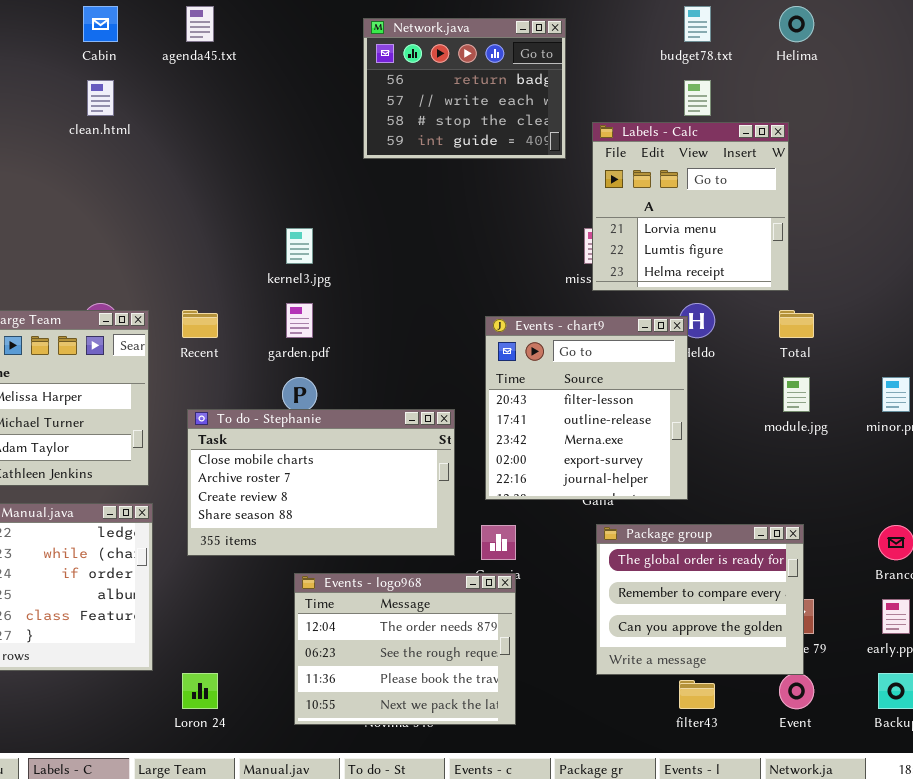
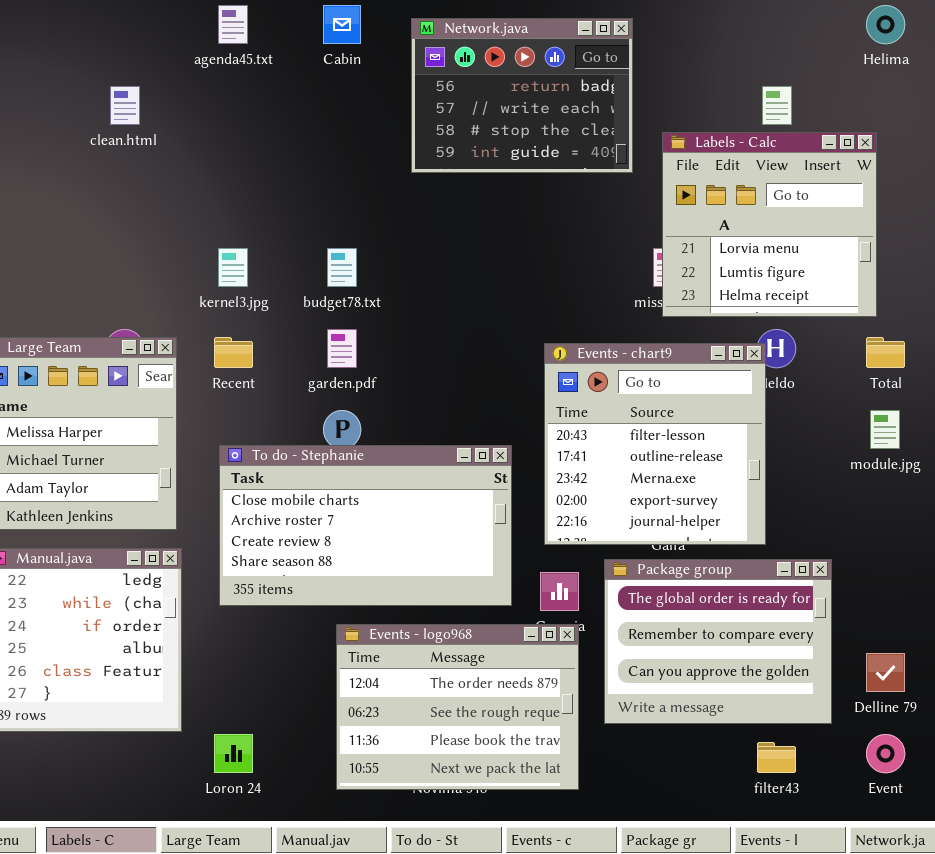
Cabin: [83,6,118,42] -> [323,5,361,44], moved
budget78.txt: [684,6,711,42] -> [327,248,357,287], moved
kernel3.jpg: [286,228,313,264] -> [218,248,248,287], moved
Package group: [596,524,804,675] -> [604,559,832,724], moved

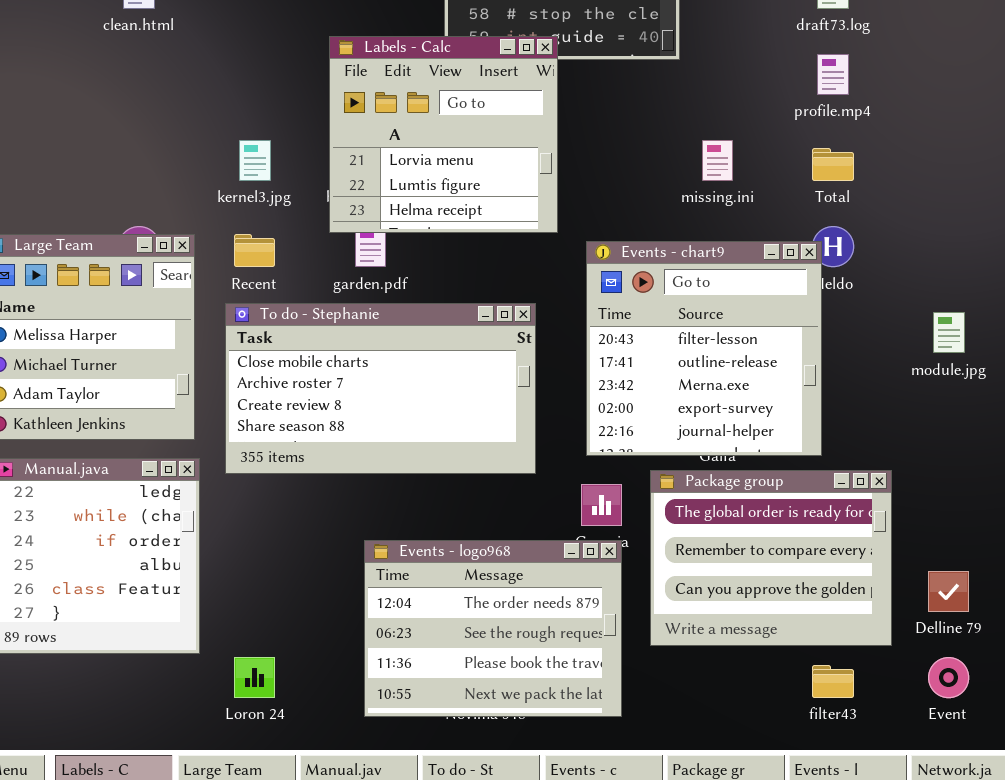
Labels - Calc: [662,132,877,317] -> [329,36,558,233], moved
Total: [866,337,905,368] -> [812,148,854,181], moved
To do - Stephanie: [219,445,512,606] -> [225,303,536,474], moved

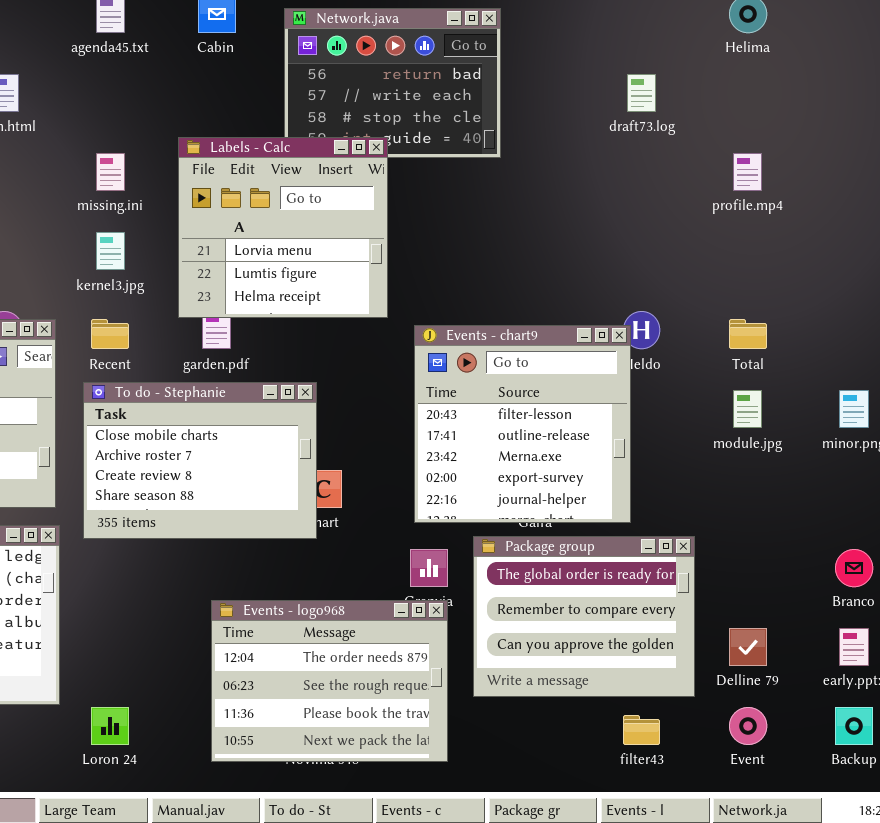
profile.mp4: [817,54,849,95] -> [733,153,762,191], moved
missing.ini: [702,140,733,181] -> [96,153,125,191], moved
Total: [812,148,854,181] -> [729,319,767,349], moved
To do - Stephanie: [225,303,536,474] -> [83,382,317,539], resized

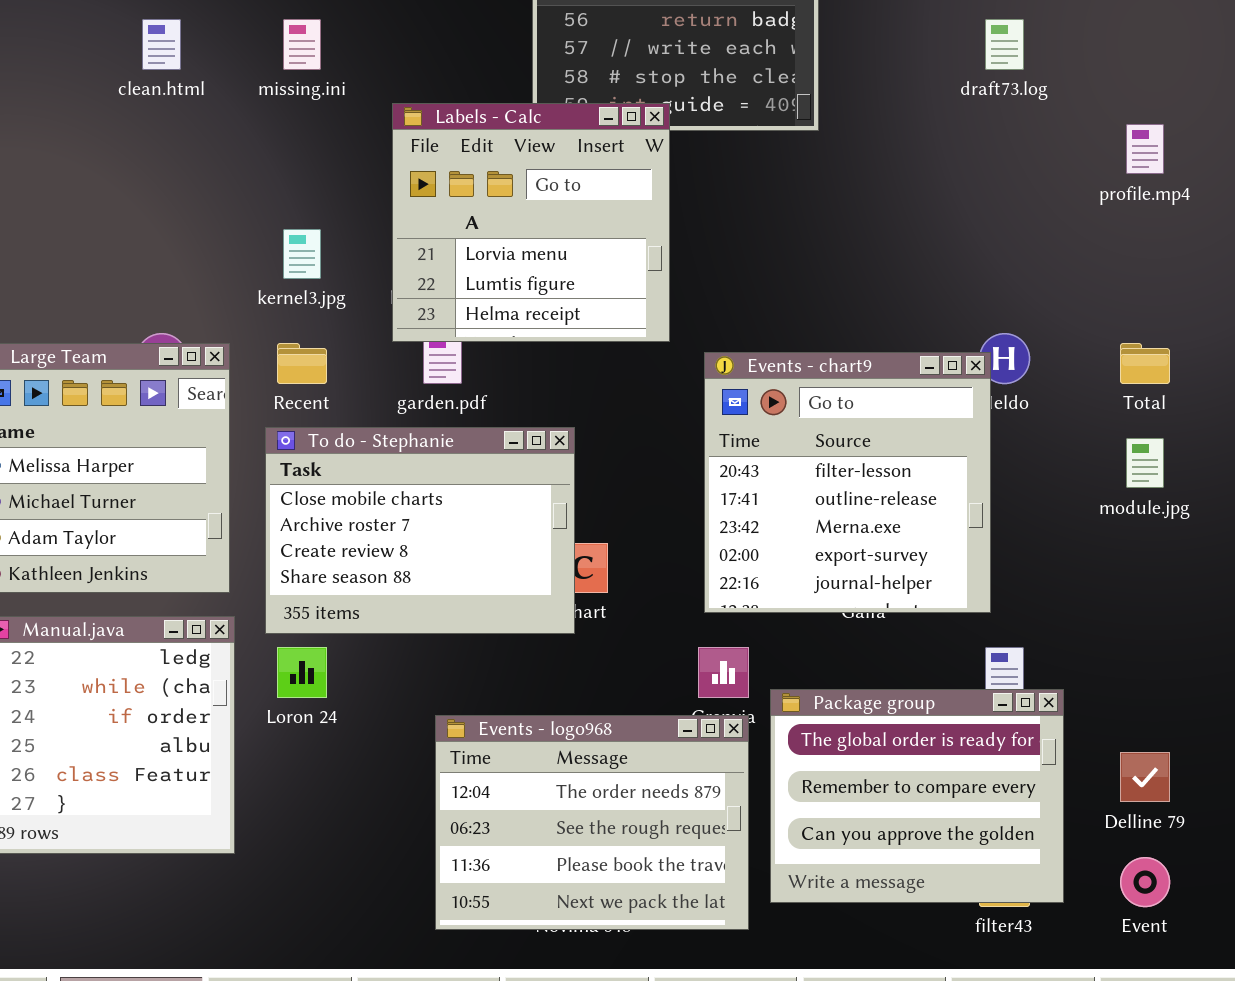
missing.ini: [96,153,125,191] -> [283,19,321,70], moved
Package group: [473,536,695,697] -> [770,689,1064,903], moved
Loron 24: [91,707,129,745] -> [277,647,327,698], moved

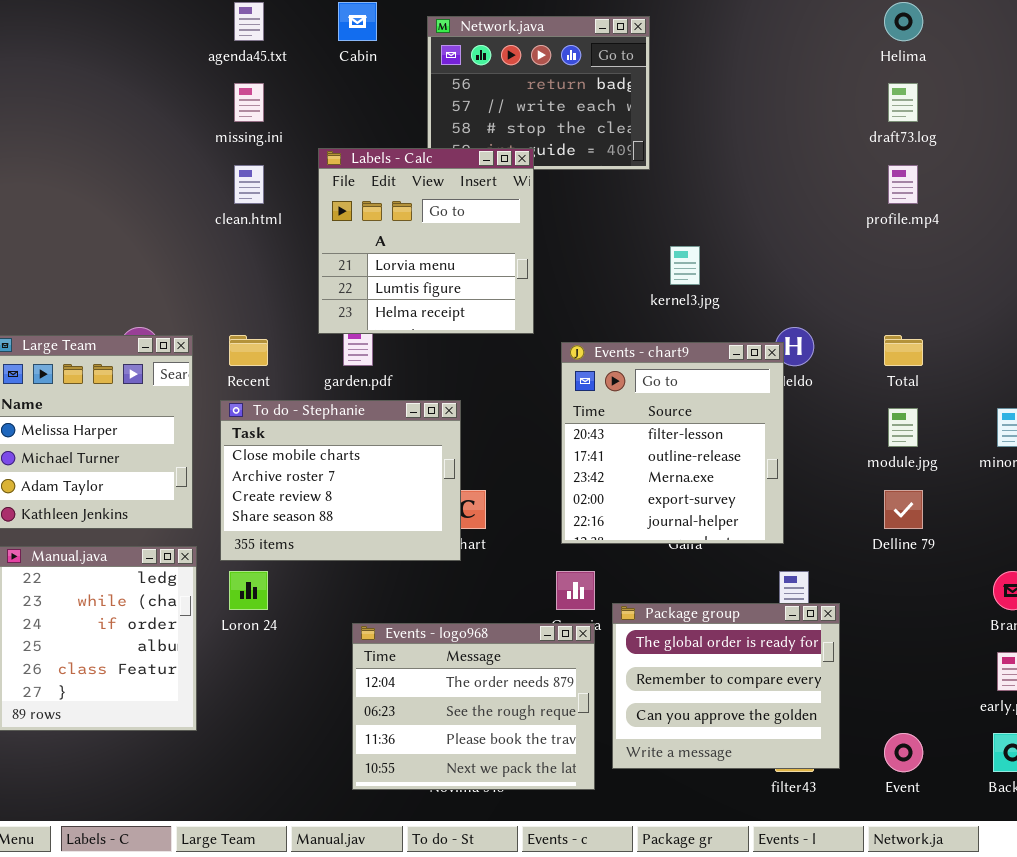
clean.html: [142,19,181,70] -> [234,165,264,204], moved
draft73.log: [985,19,1024,70] -> [888,83,918,122], moved
kernel3.jpg: [283,229,321,279] -> [670,246,700,285], moved
Delline 79: [1120,752,1170,802] -> [884,490,923,529], moved

